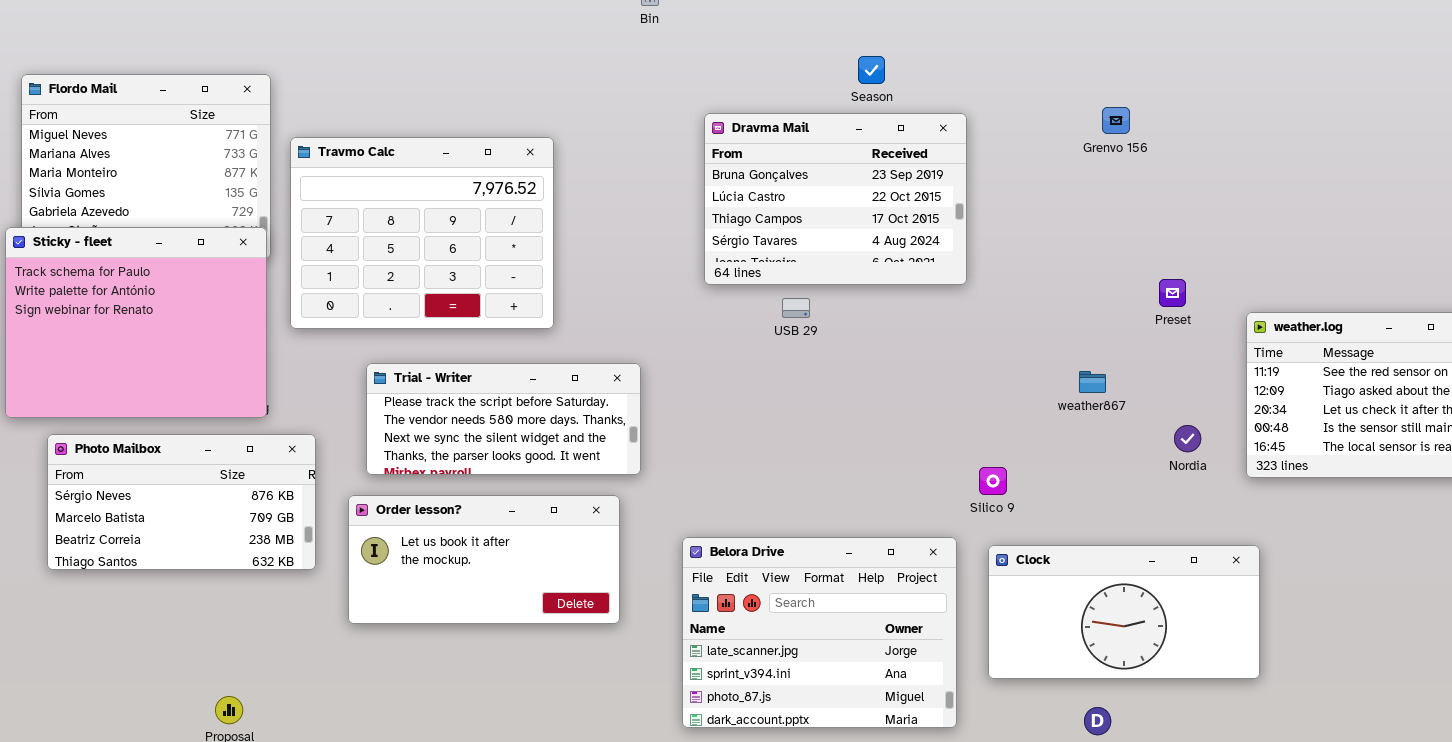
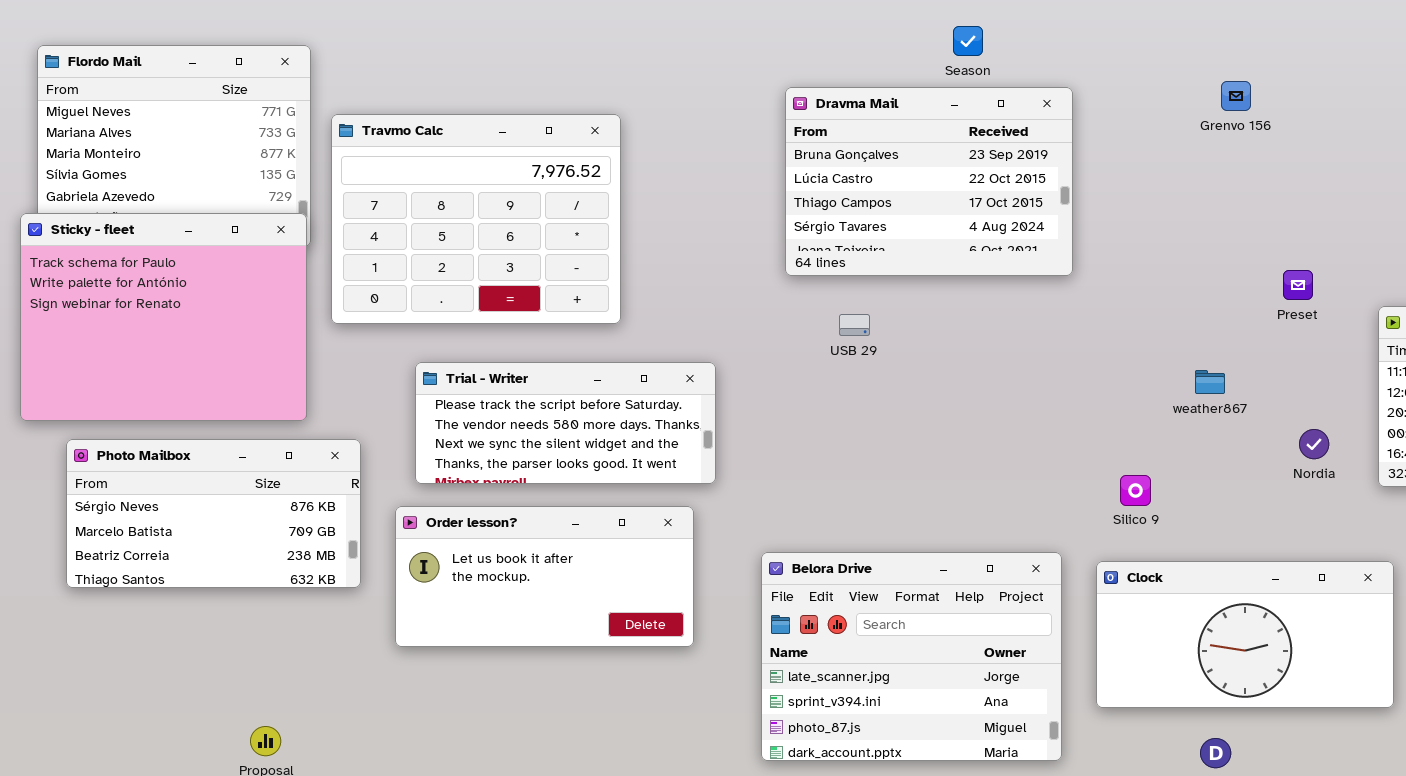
USB 29: [782,298,810,318] -> [839,314,870,336], moved
Silico 9: [979,467,1007,495] -> [1120,475,1151,506], moved

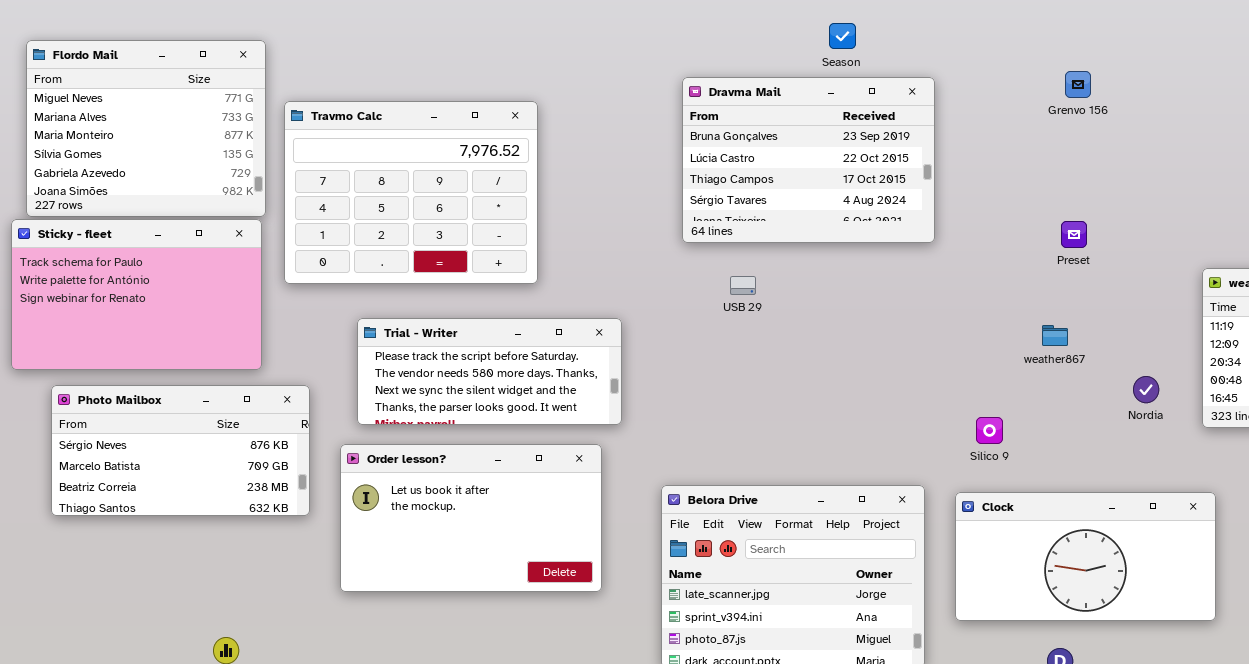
Sticky - fleet: [20,213,307,421] -> [11,219,262,370], resized
Preset: [1283,270,1313,300] -> [1061,221,1087,248], moved
Order lesson?: [395,506,694,647] -> [340,444,602,592], resized

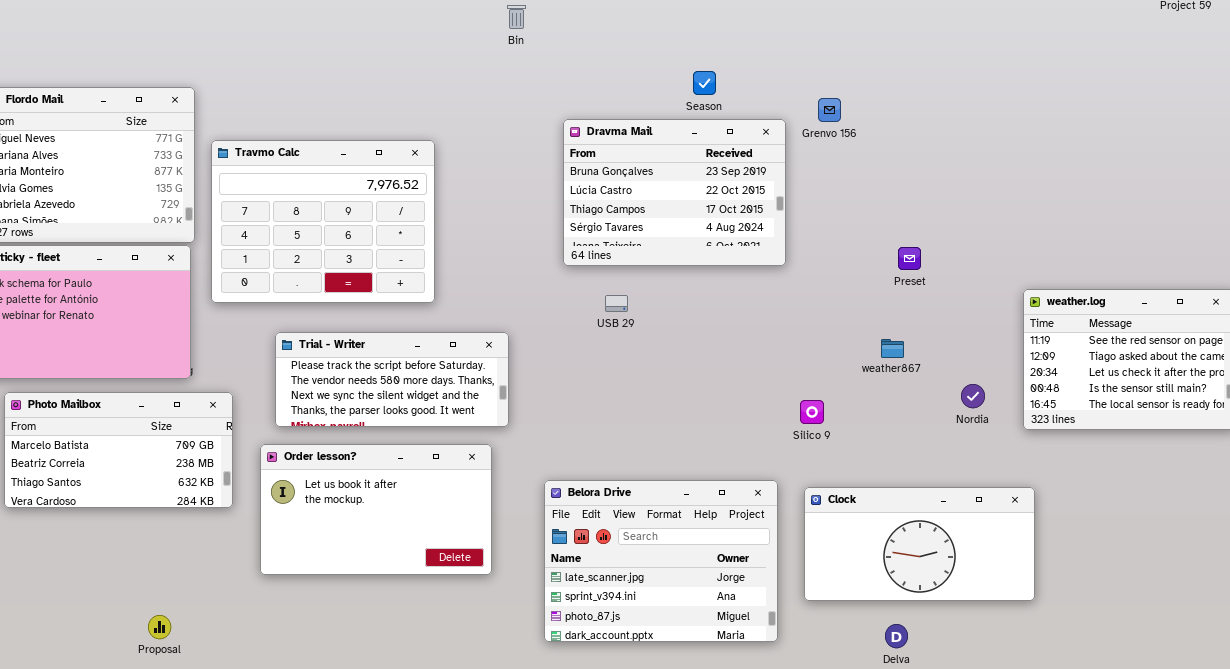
Grenvo 156: [1065,71,1091,98] -> [818,98,841,122], moved
Photo Mailbox: [51,385,310,516] -> [4,392,233,508], scrolled down 1 row
Silico 9: [976,417,1003,444] -> [800,400,824,424], moved

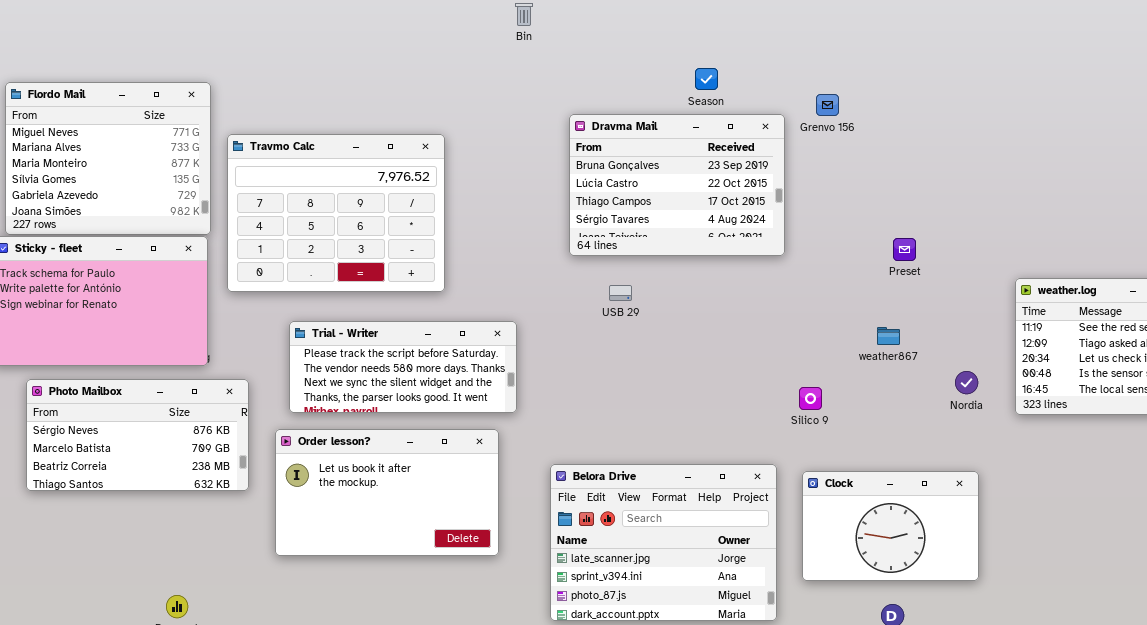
Photo Mailbox: [4,392,233,508] -> [26,379,249,491], scrolled up 1 row
Clock: [804,487,1035,601] -> [802,471,979,581], resized

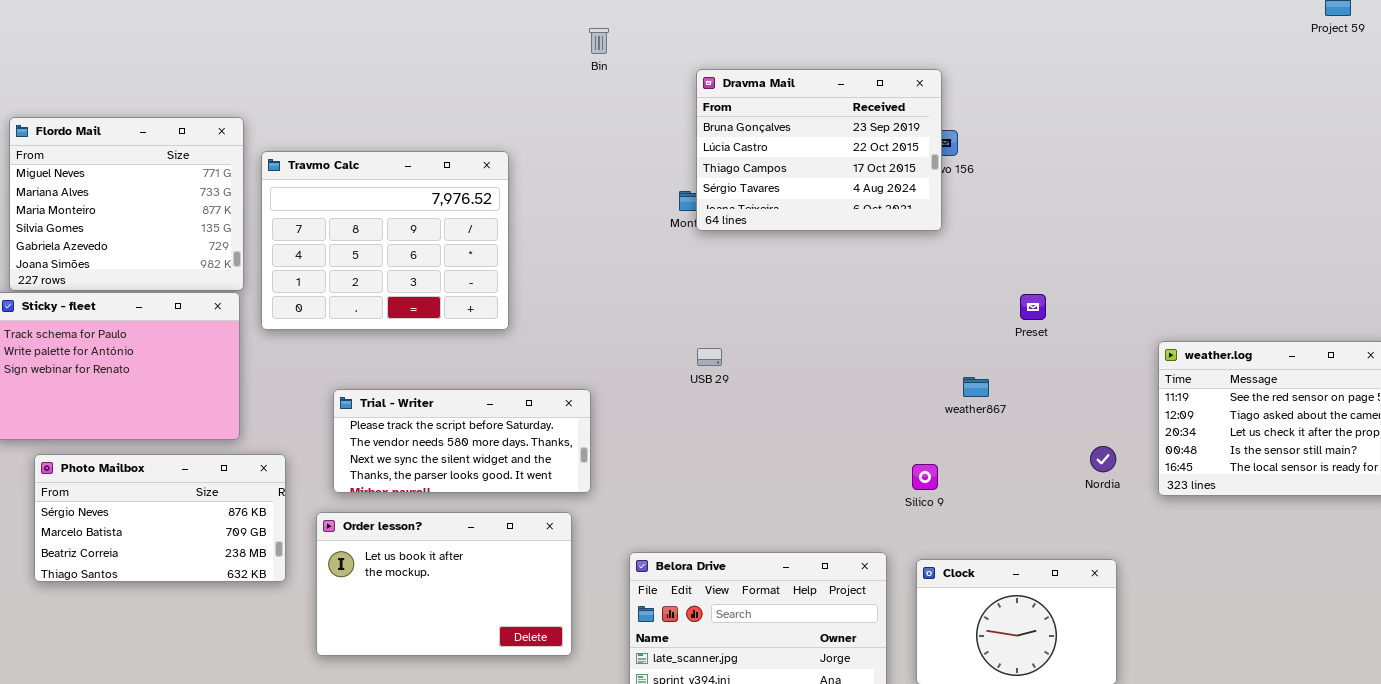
Dravma Mail: [569,114,785,256] -> [696,69,942,231], moved
Travmo Calc: [227,134,445,292] -> [261,151,509,330], moved
weather867: [877,327,900,345] -> [963,377,989,397], moved

